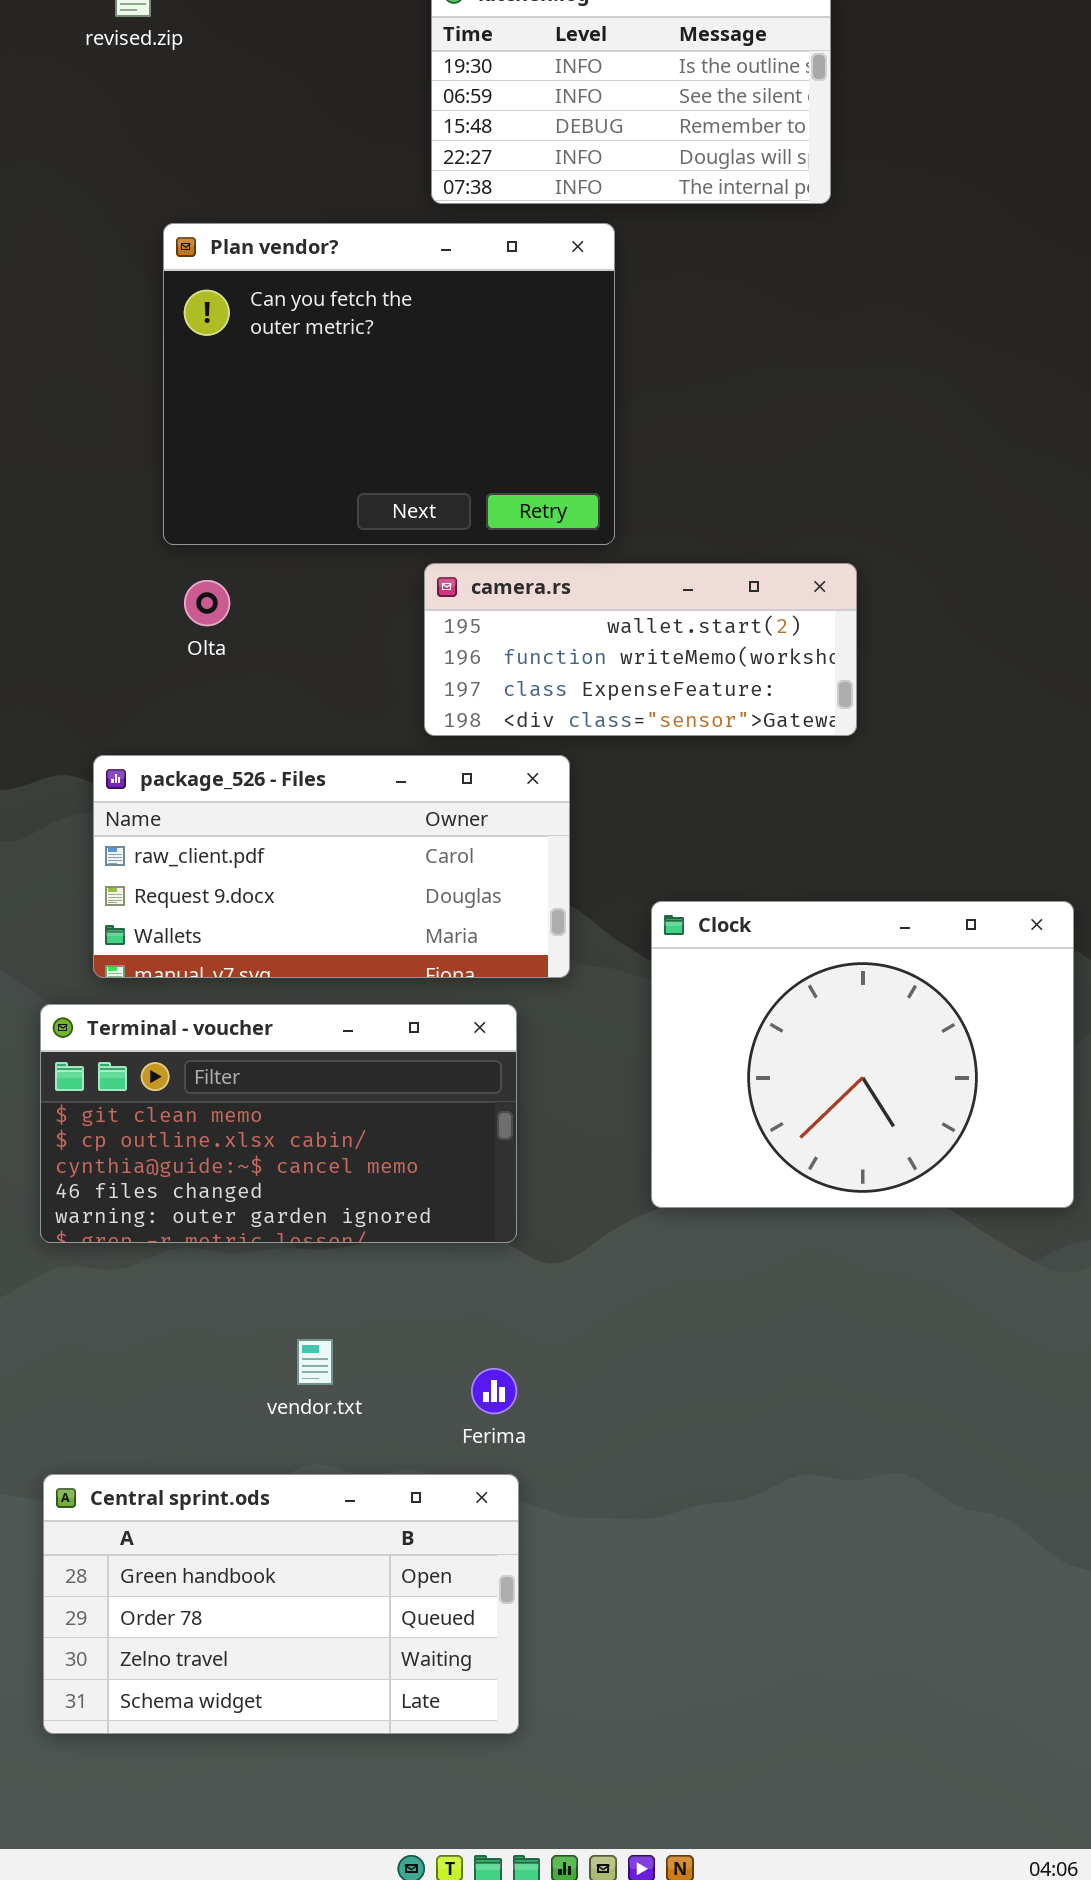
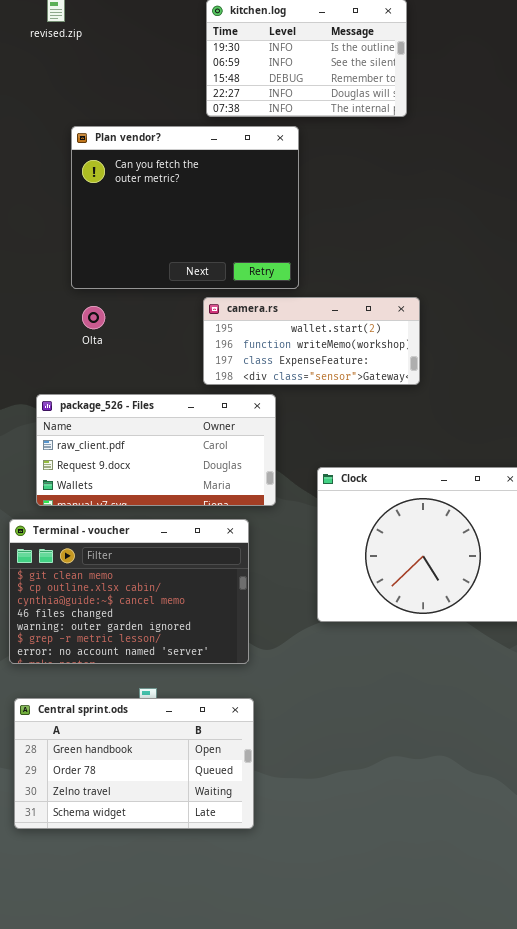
Terminal - voucher: [40,1004,517,1243] -> [9,519,249,664], resized
Central sprint.ods: [43,1474,519,1734] -> [14,698,254,829], moved

